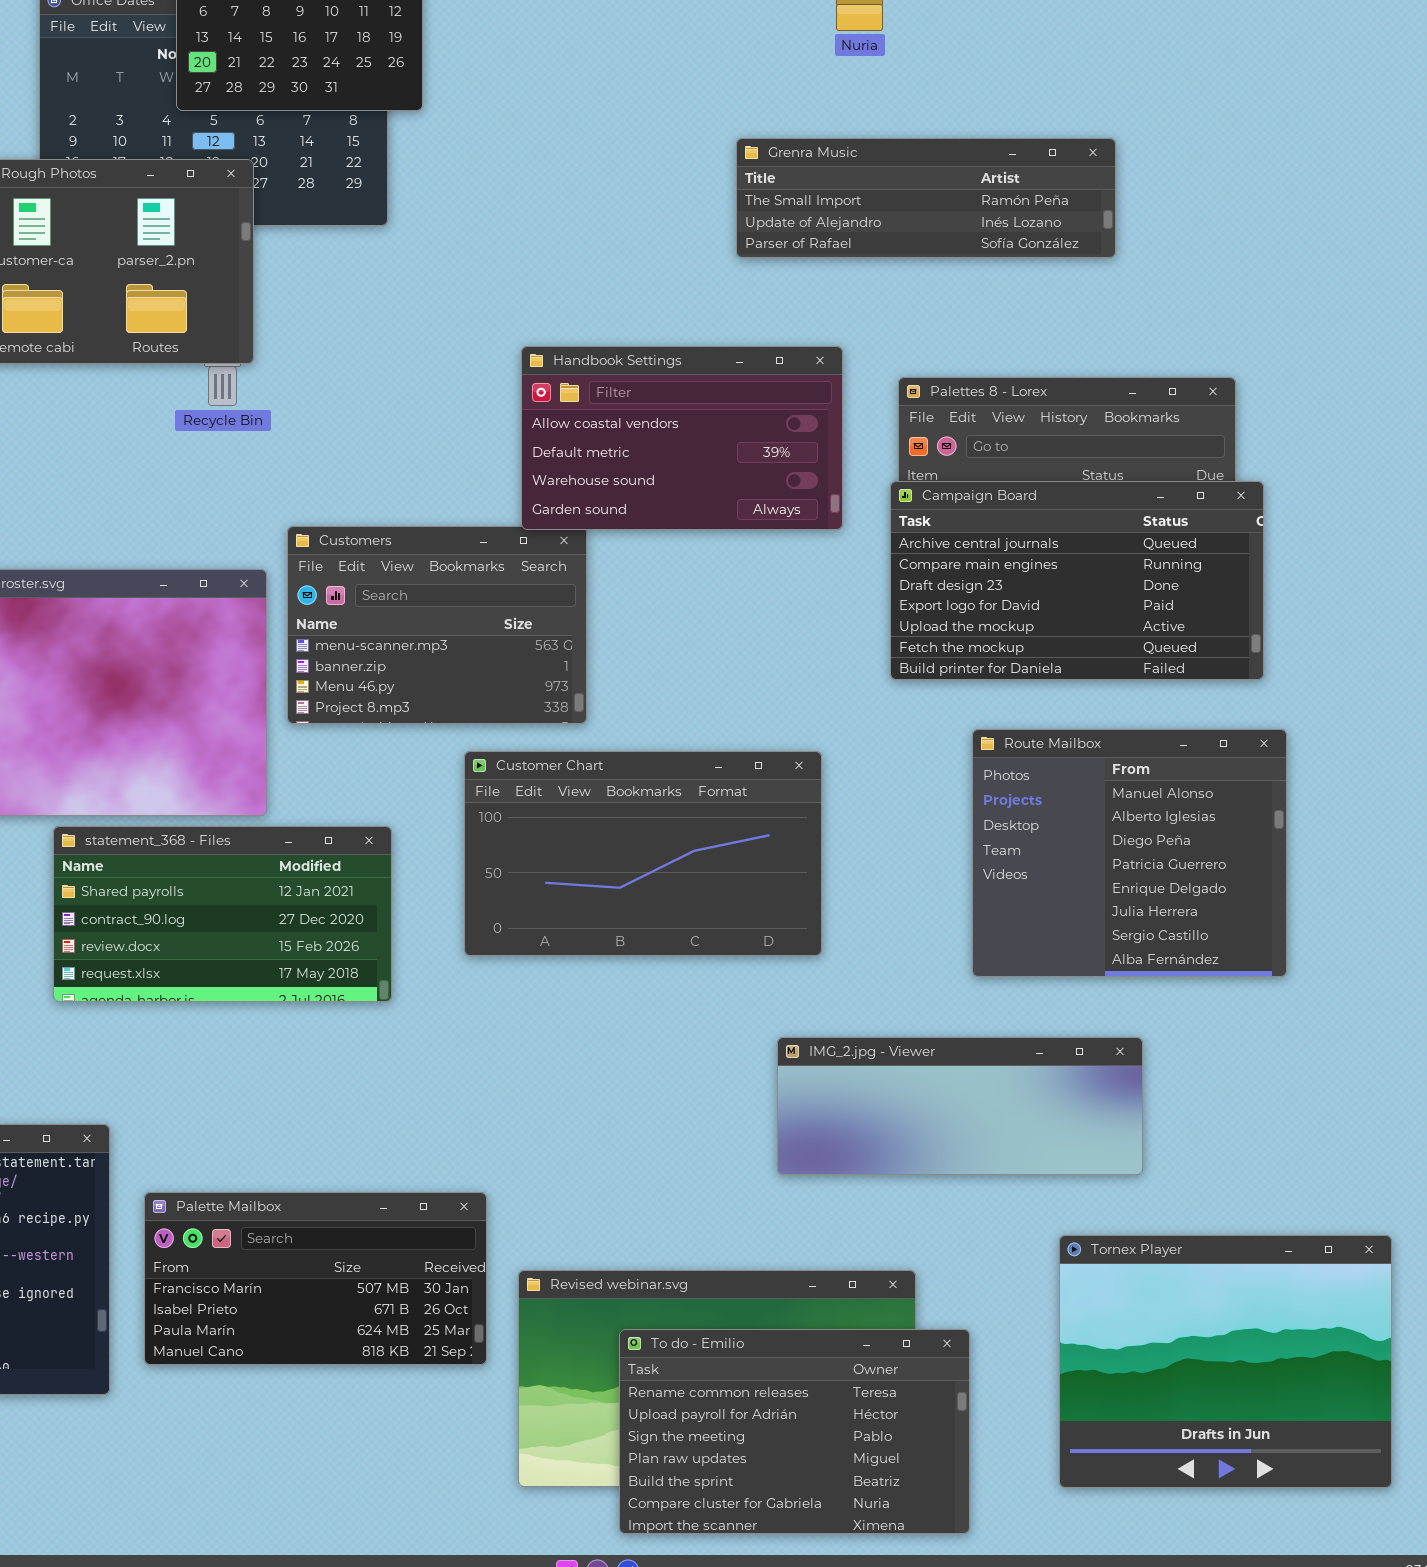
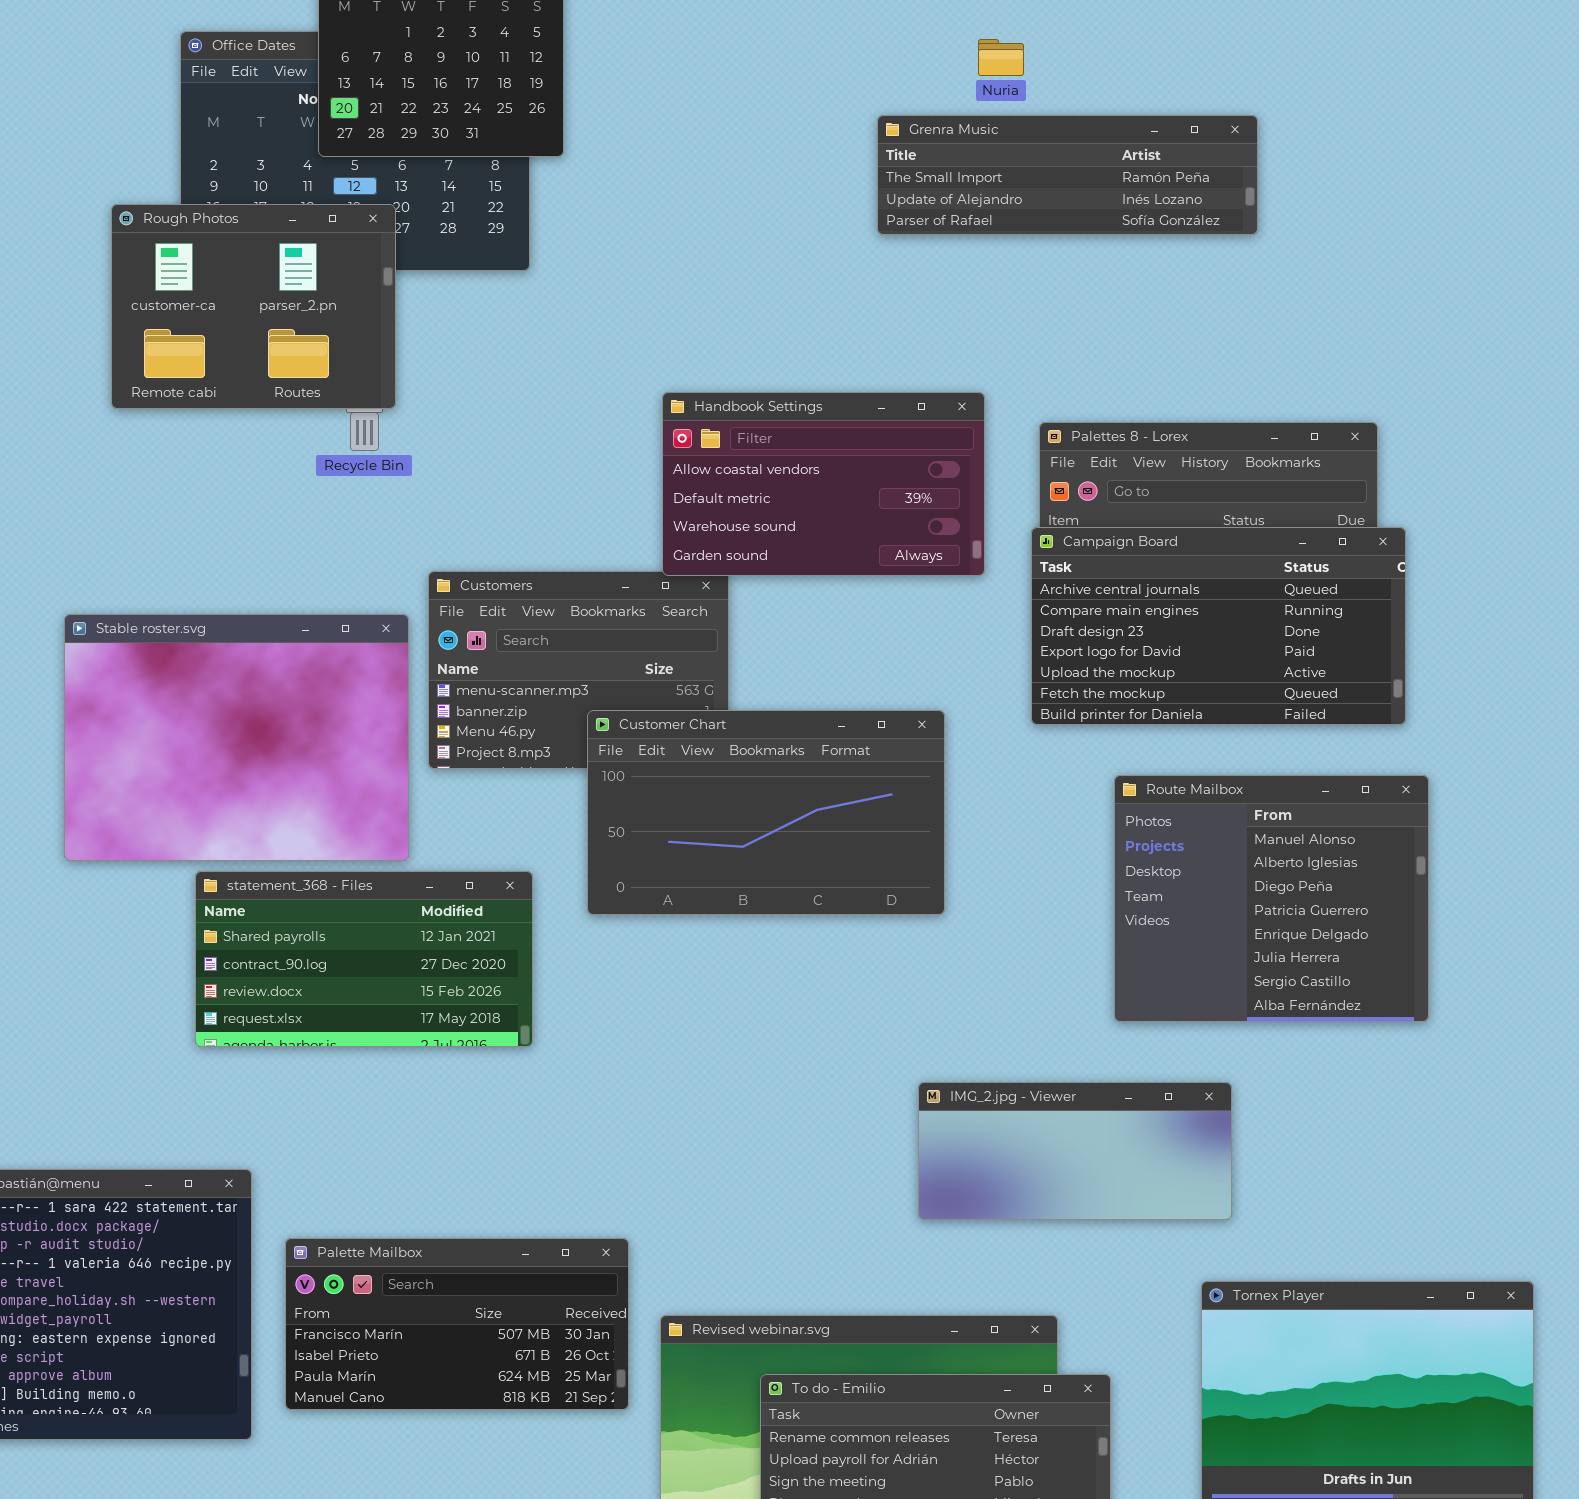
Grenra Music: [736,138,1116,258] -> [877,115,1258,235], moved
Customer Chart: [464,751,822,956] -> [587,710,945,915], moved
IMG_2.jpg - Viewer: [777,1037,1143,1175] -> [918,1082,1232,1220], resized

